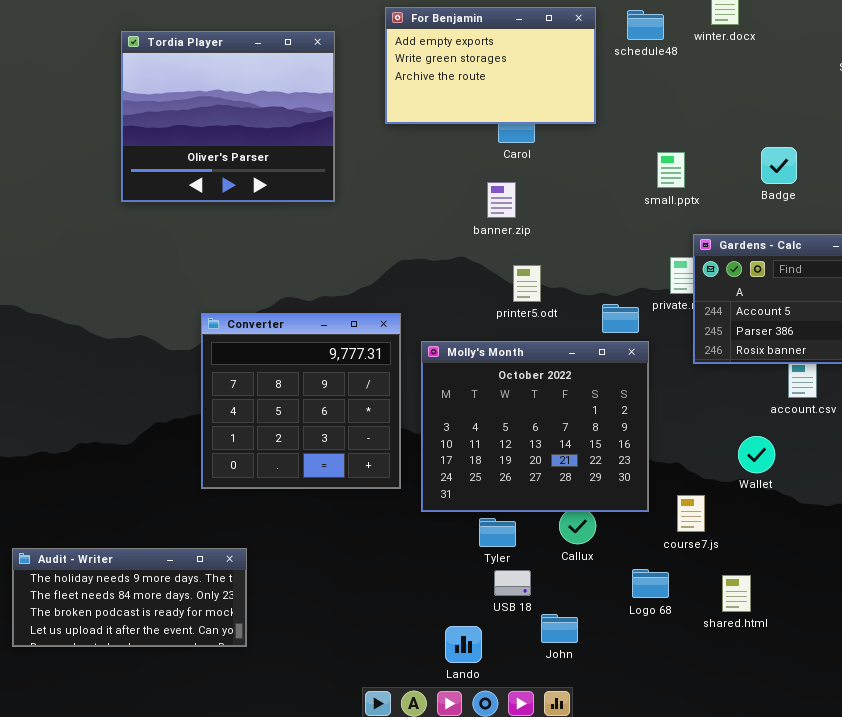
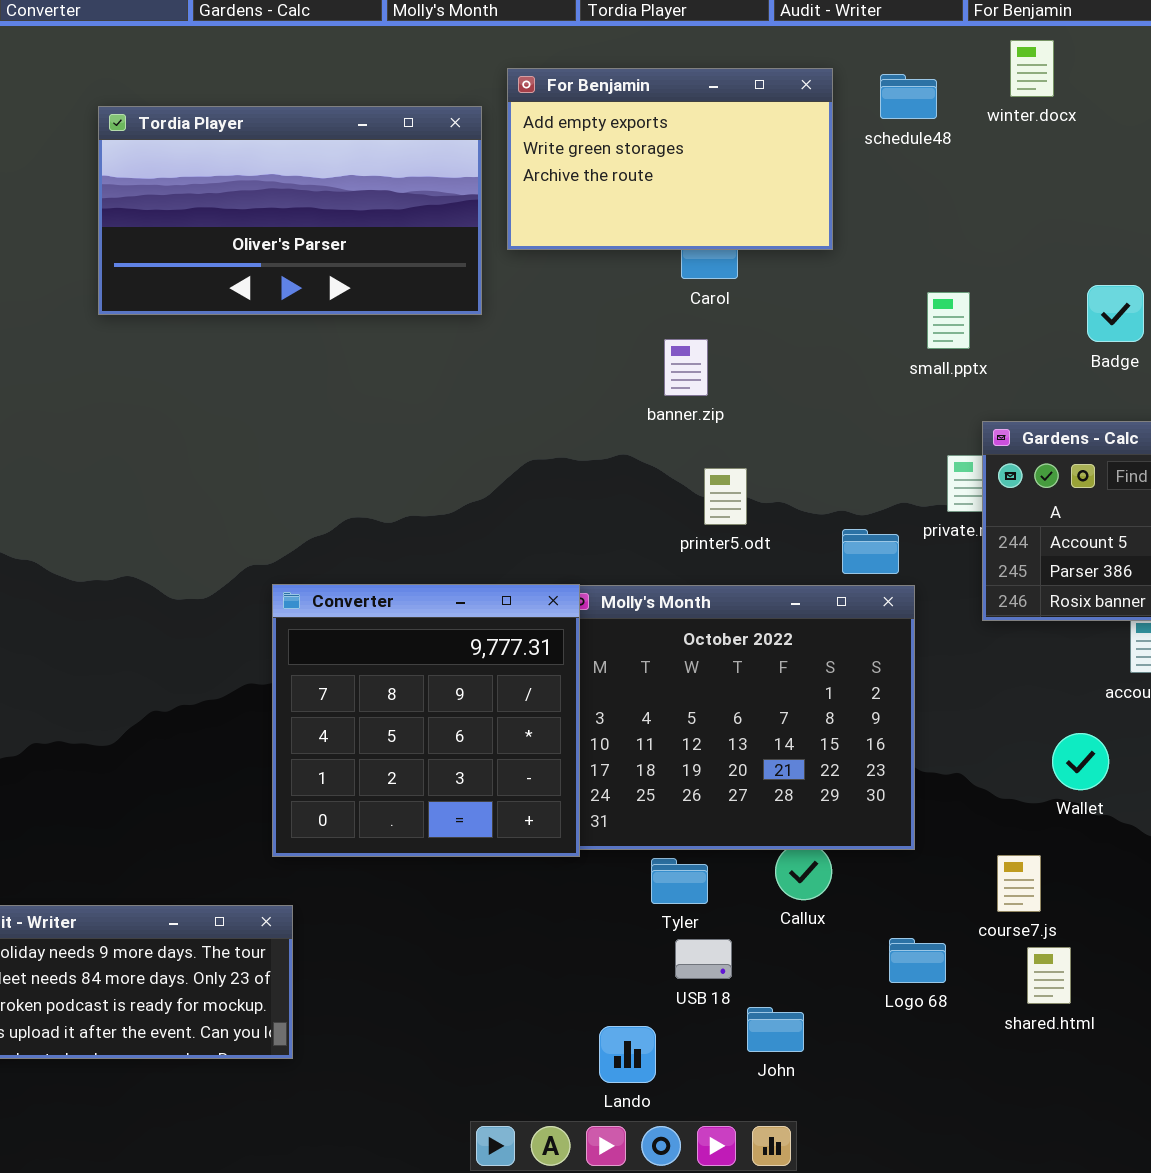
Tordia Player: [121,31,335,202] -> [98,106,482,315], resized
Converter: [201,313,401,489] -> [272,584,580,857], moved
course7.js: [677,495,705,532] -> [997,855,1041,912], moved

